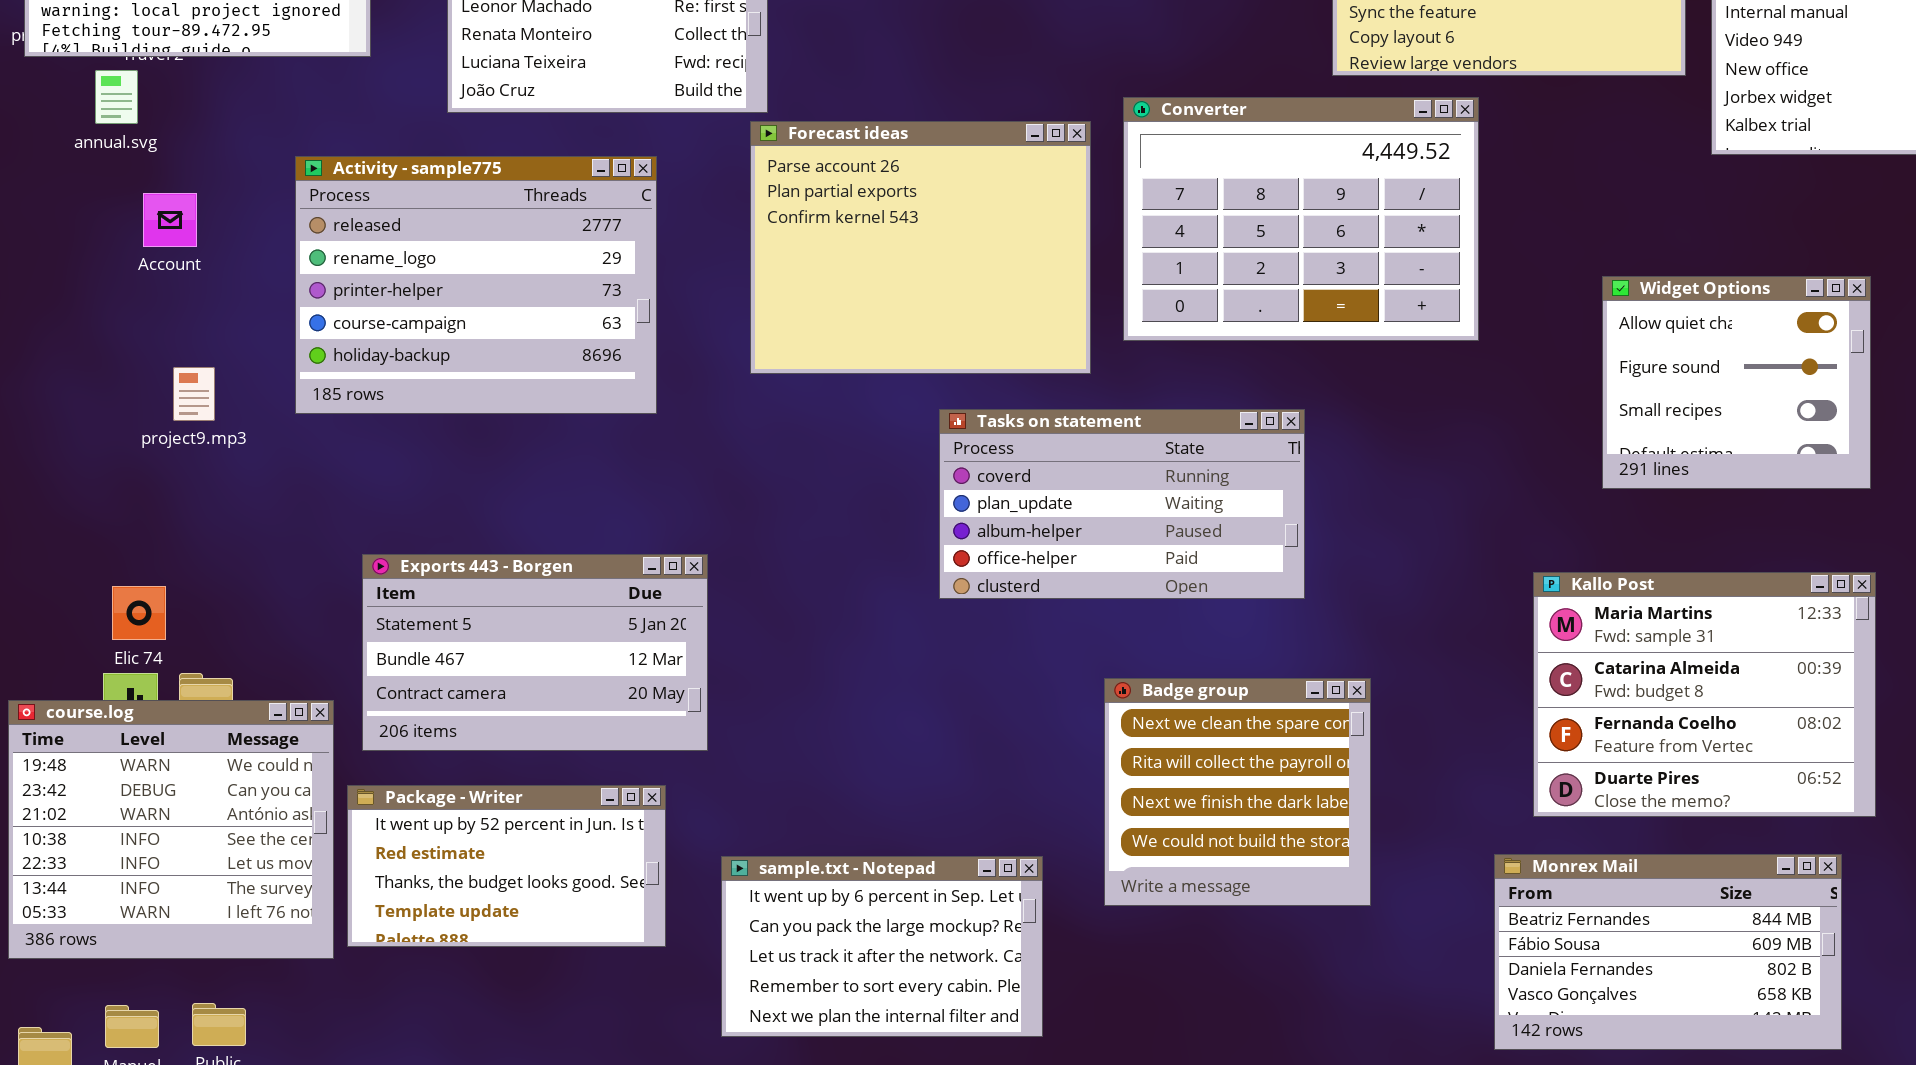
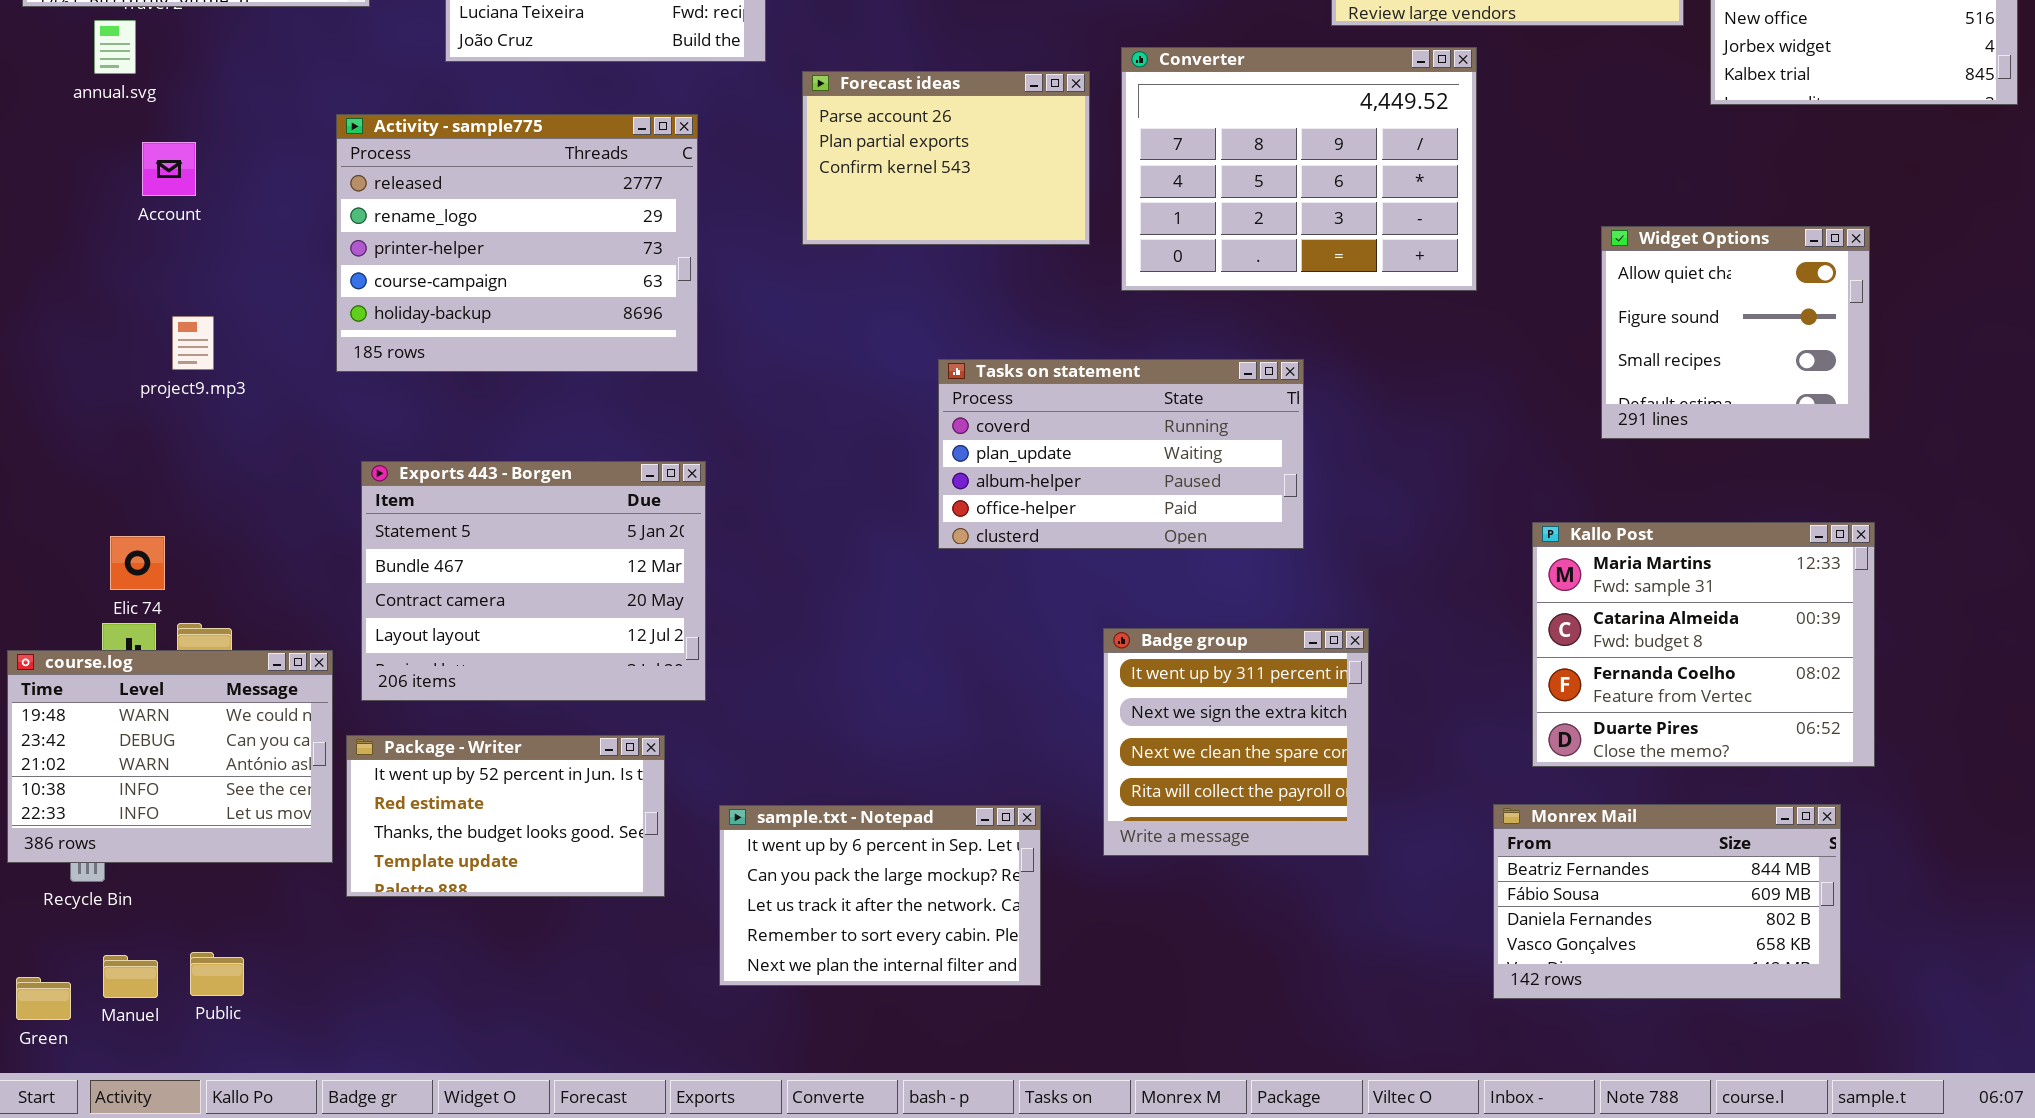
Forecast ideas: [750,121,1091,374] -> [802,71,1090,245], resized
Activity - sample775: [295,156,657,414] -> [336,114,698,372], moved
Exports 443 - Borgen: [362,554,708,751] -> [361,461,706,701], resized
Badge group: [1104,678,1371,906] -> [1103,628,1369,856], scrolled up 2 rows
course.log: [8,700,334,959] -> [7,650,333,863], resized

